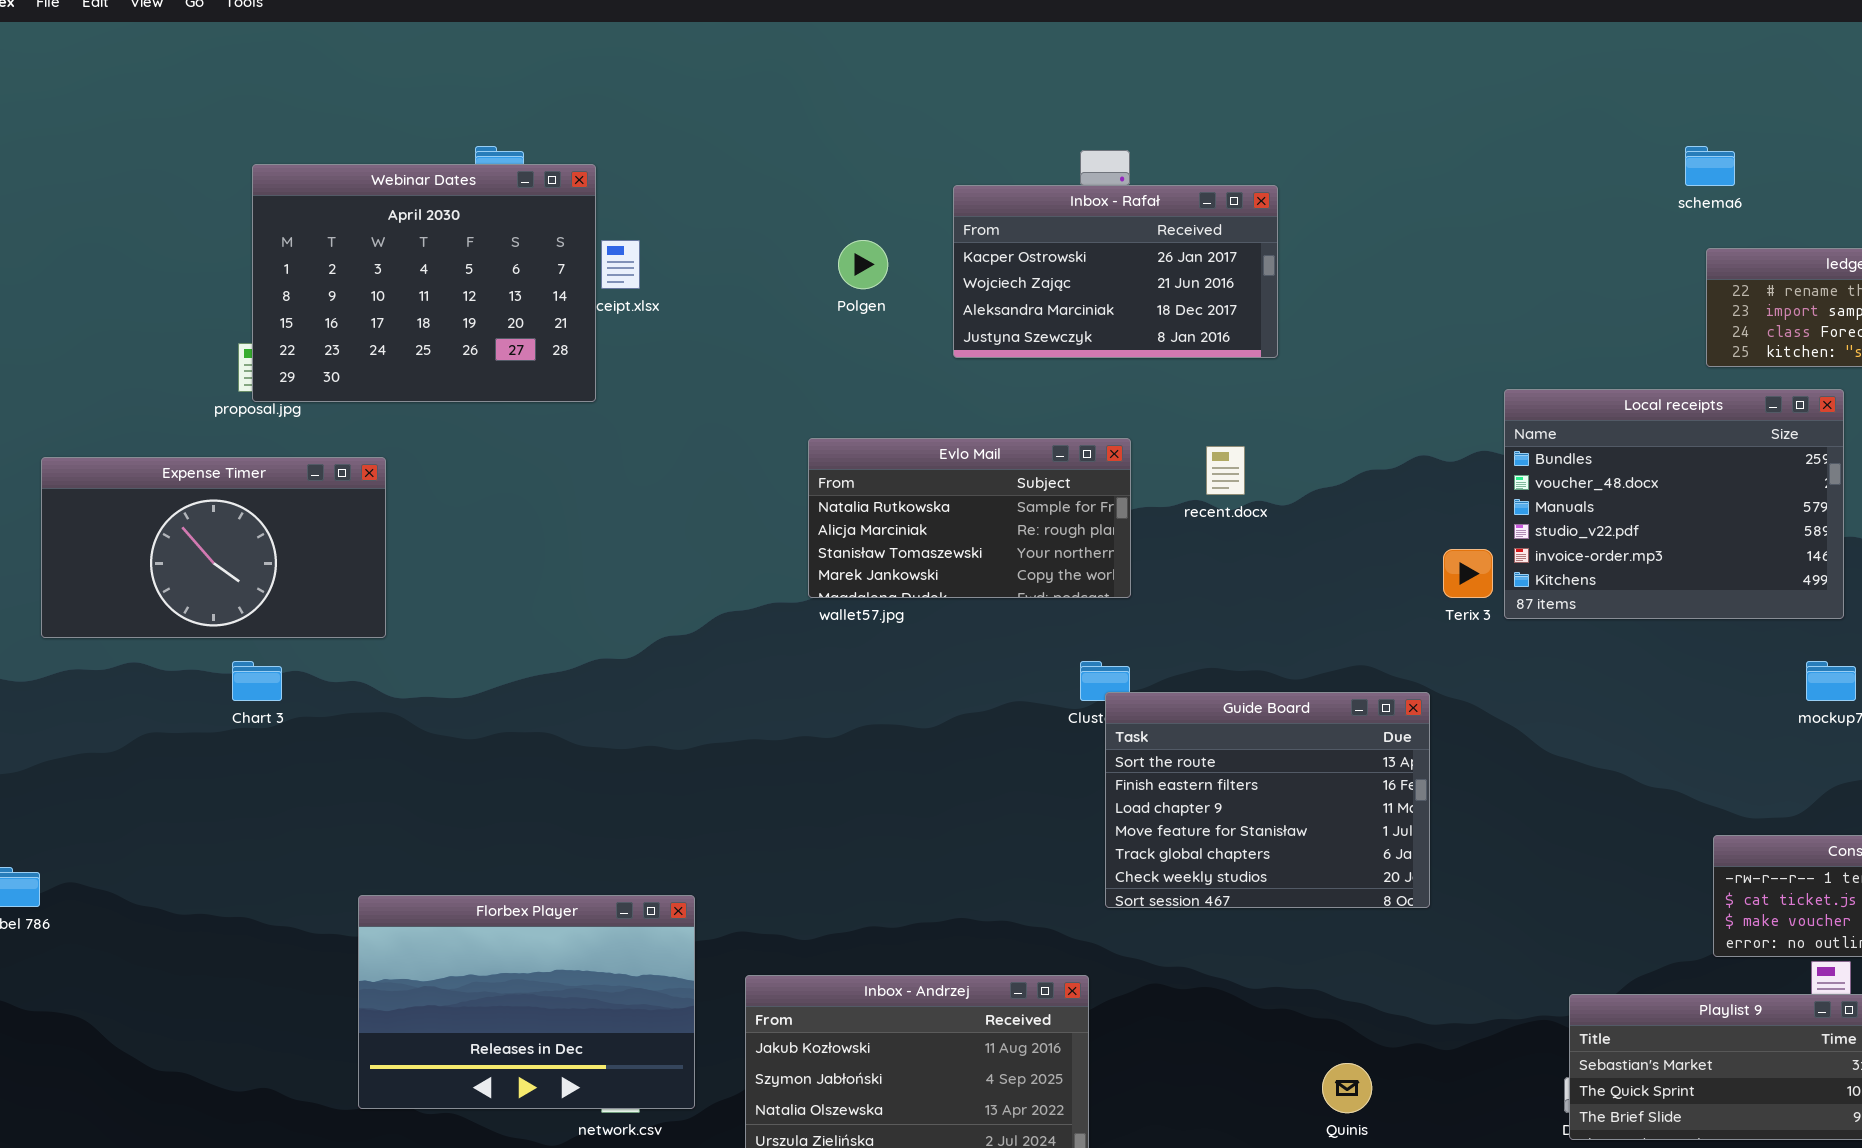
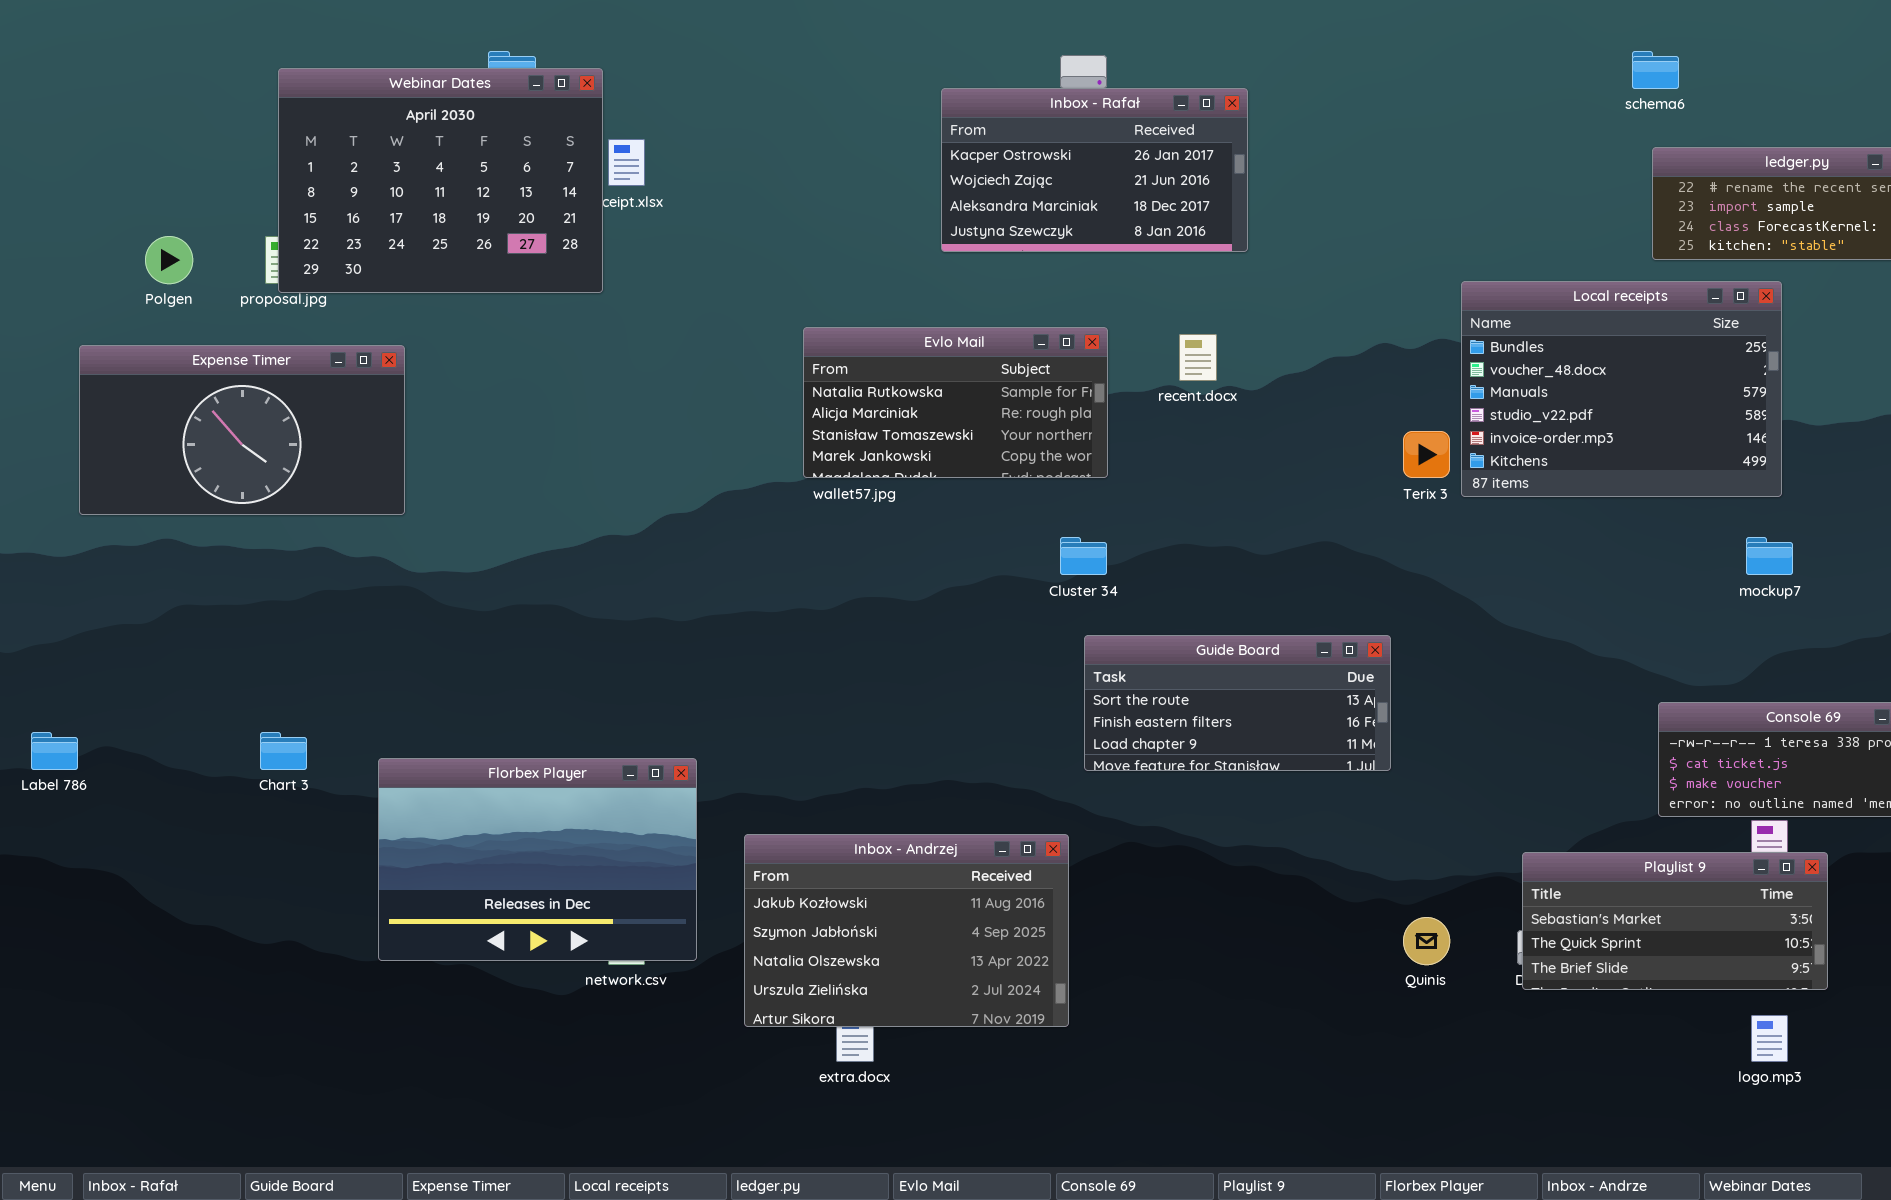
Polgen: [838,240,888,289] -> [145,236,193,284], moved
Chart 3: [232,661,282,701] -> [260,732,307,770], moved
Guide Board: [1105,692,1430,908] -> [1084,635,1391,771], resized
Quinis: [1322,1063,1372,1113] -> [1403,917,1450,965], moved

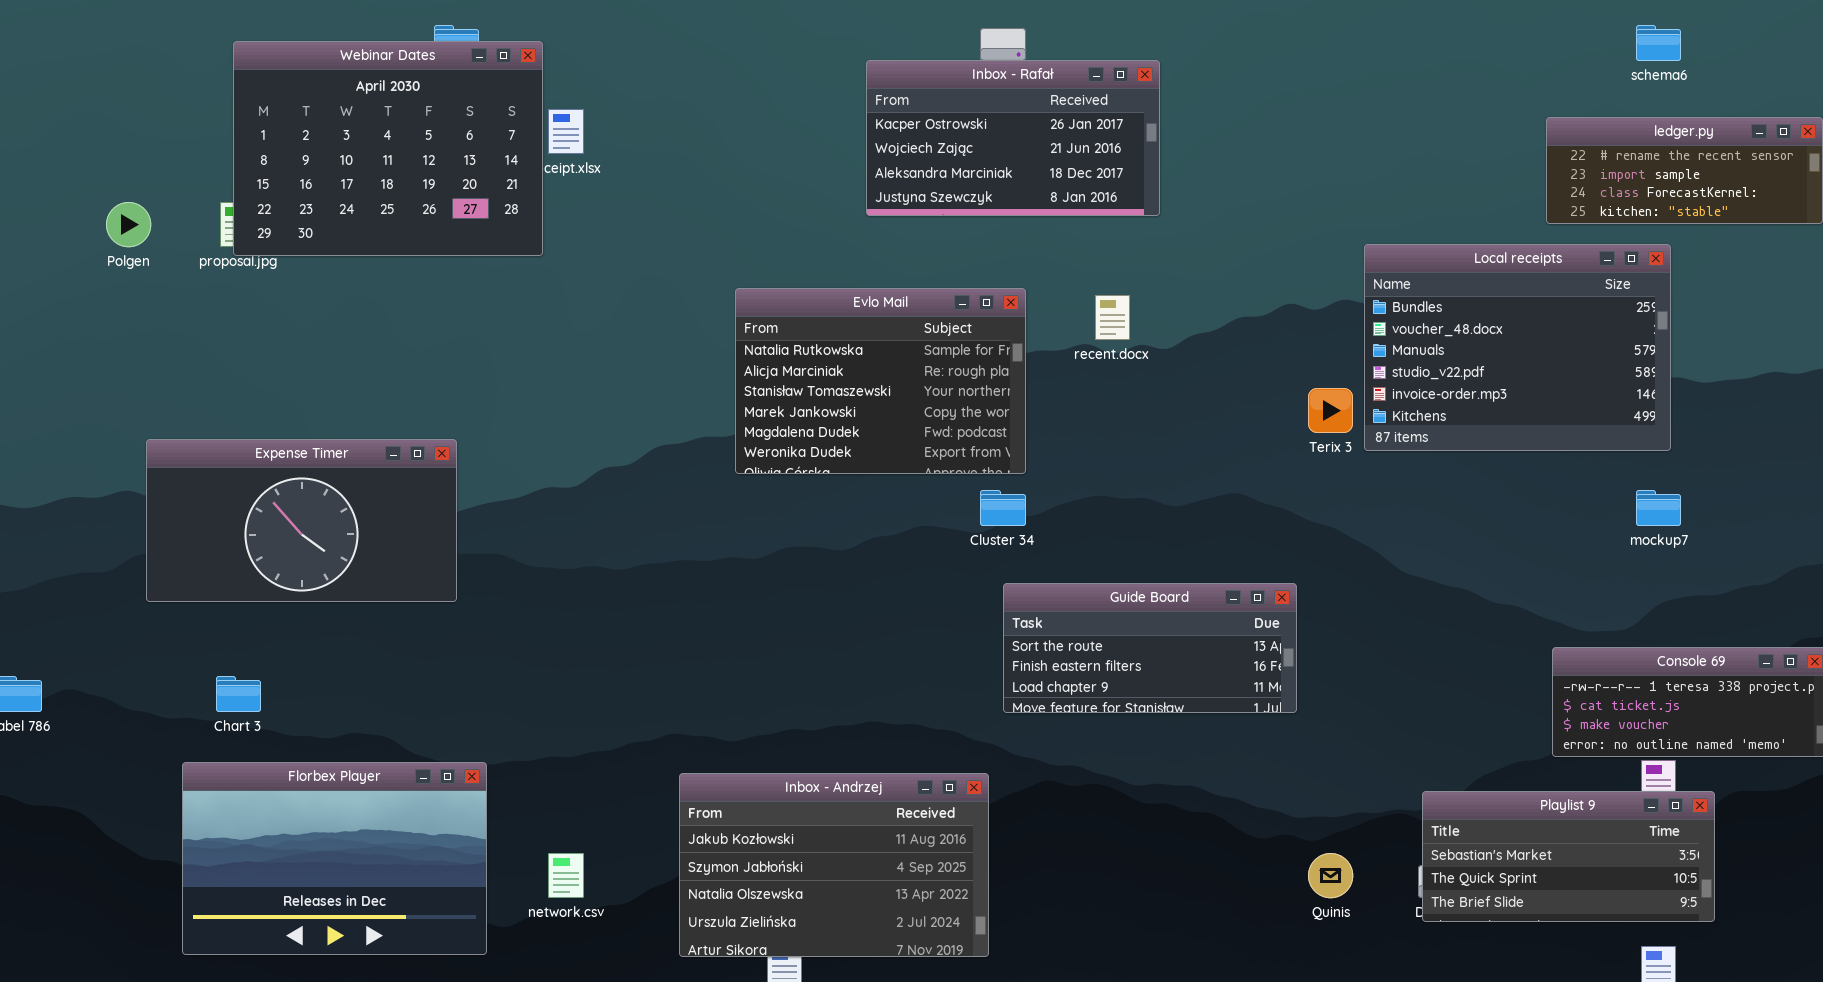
schema6: [1632,51,1679,89] -> [1636,25,1681,61], moved
Evlo Mail: [803,327,1108,478] -> [735,288,1026,474], resized
Expense Timer: [79,345,405,515] -> [146,439,457,602], moved
Florbex Player: [378,758,697,961] -> [182,762,487,955], moved

